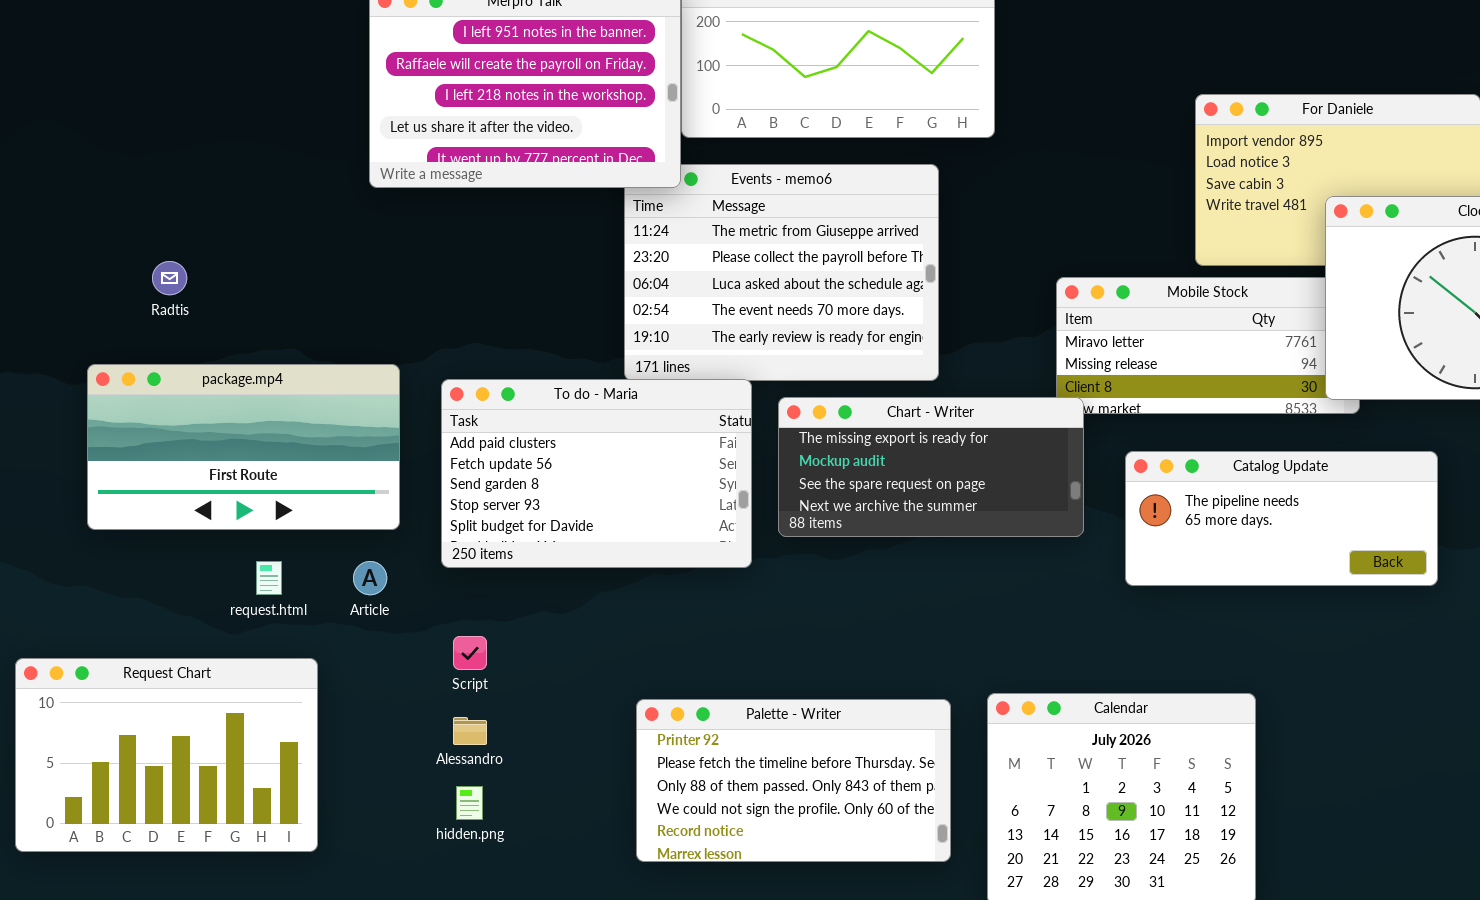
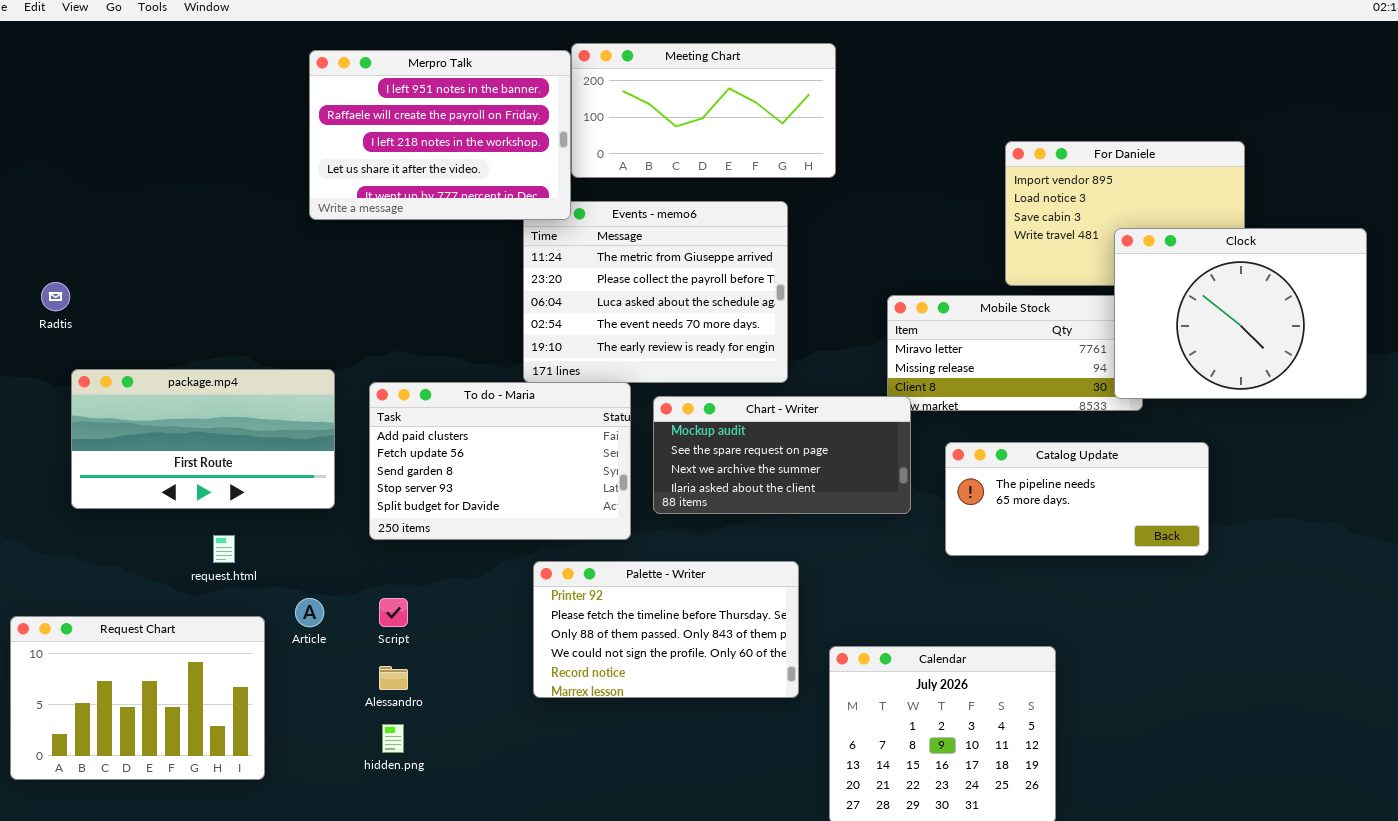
Radtis: [152,261,187,295] -> [41,282,70,311], moved
Chart - Writer: [778,397,1084,537] -> [653,396,911,514], scrolled down 1 row
Article: [353,561,387,595] -> [295,598,324,627], moved
Palette - Writer: [636,699,951,862] -> [533,561,799,698], moved

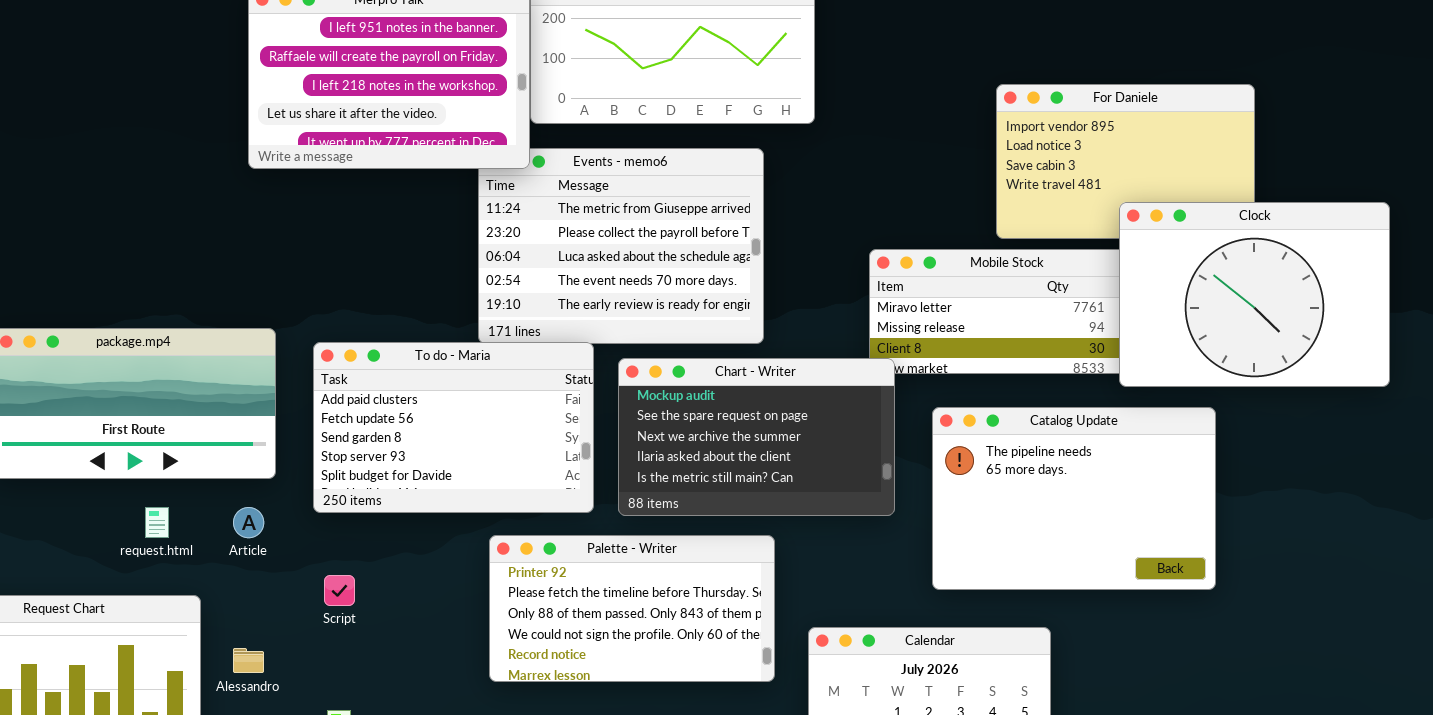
Clock: [1114,228,1367,399] -> [1119,202,1390,387], moved
Chart - Writer: [653,396,911,514] -> [618,358,895,516], resized
Catalog Update: [945,442,1209,556] -> [932,407,1216,590], resized
Article: [295,598,324,627] -> [233,507,264,538], moved
Alessandro: [379,666,408,690] -> [233,648,264,673], moved

